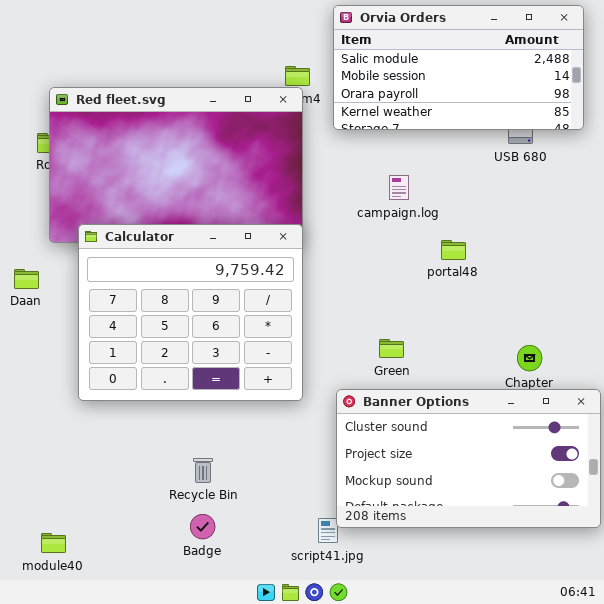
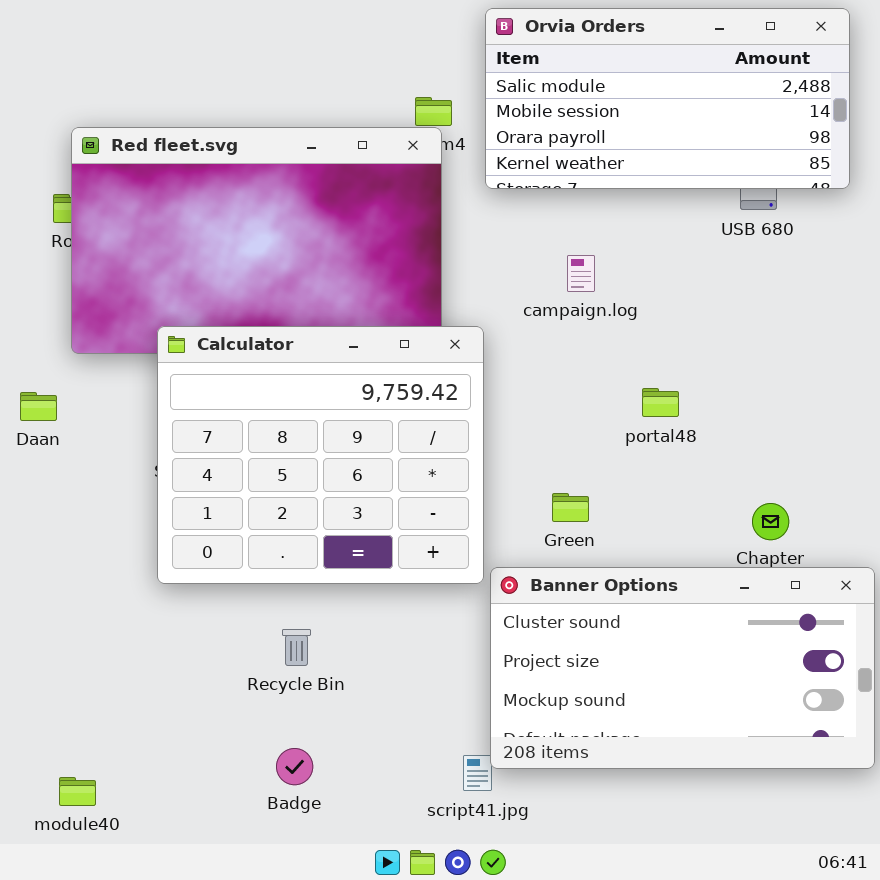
Calculator: [78,224,303,401] -> [157,326,484,584], moved
portal48: [441,240,466,260] -> [642,388,679,417], moved
Recycle Bin: [193,458,213,483] -> [282,629,311,666], moved

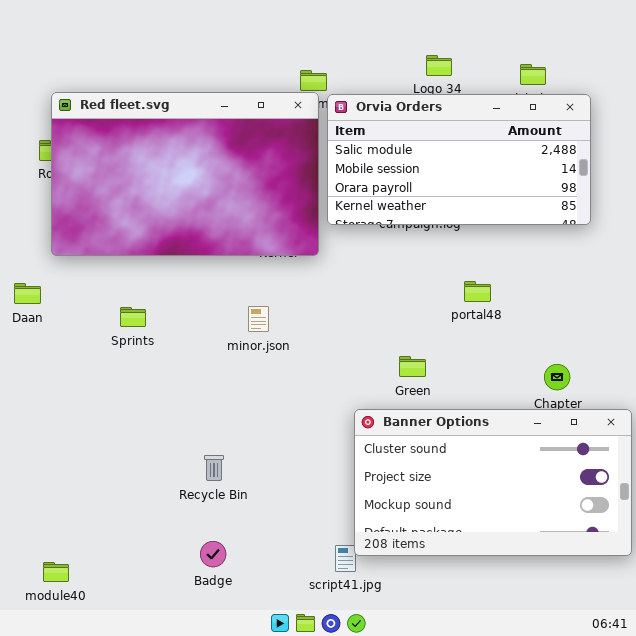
Orvia Orders: [485,8,850,189] -> [327,94,591,225], moved
Calculator: [157,326,484,584] -> none, closed

